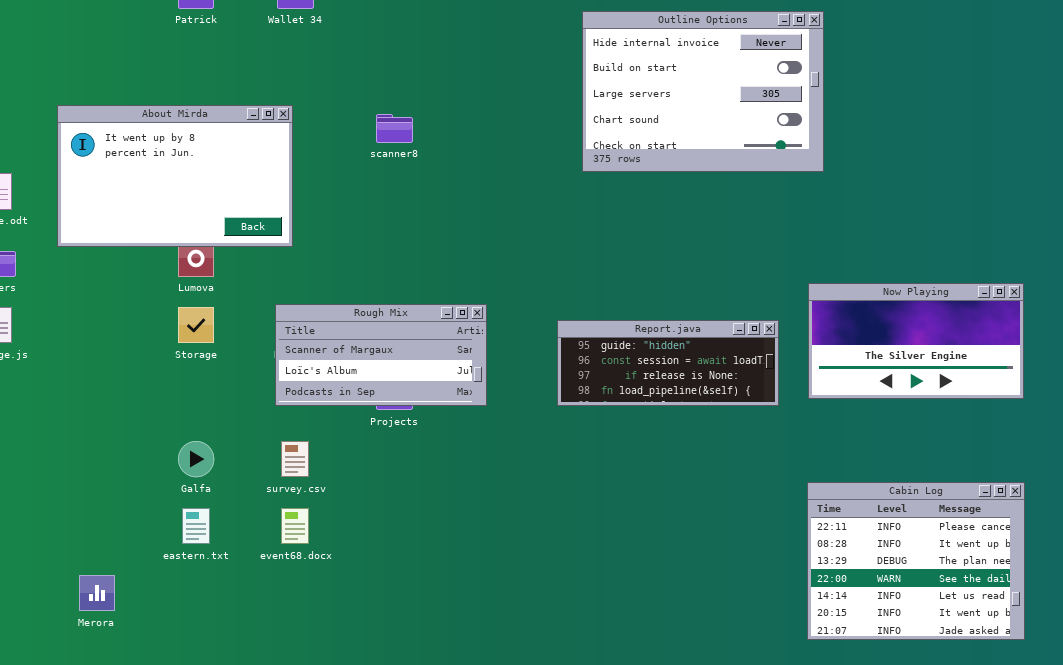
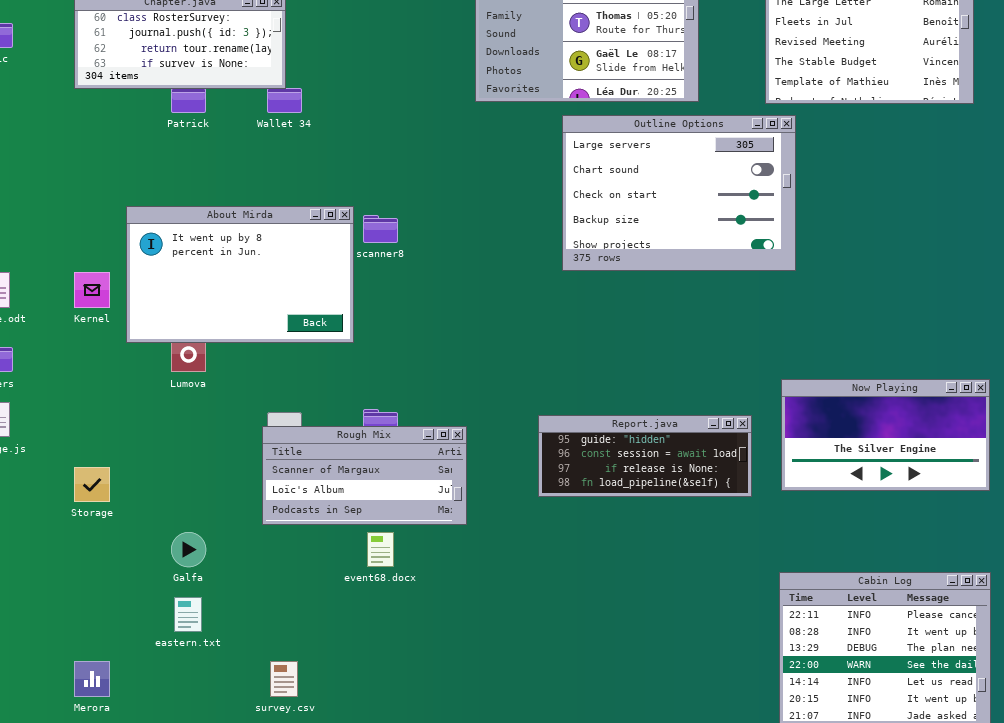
Outline Options: [582,11,824,172] -> [562,115,796,271], scrolled down 2 rows
About Mirda: [57,105,293,247] -> [126,206,354,343], moved
Rough Mix: [275,304,487,406] -> [262,426,467,525], moved
Storage: [178,307,214,343] -> [74,467,110,502], moved
survey.csv: [281,441,309,477] -> [270,661,298,697], moved
event68.docx: [281,508,309,544] -> [367,532,394,567], moved

